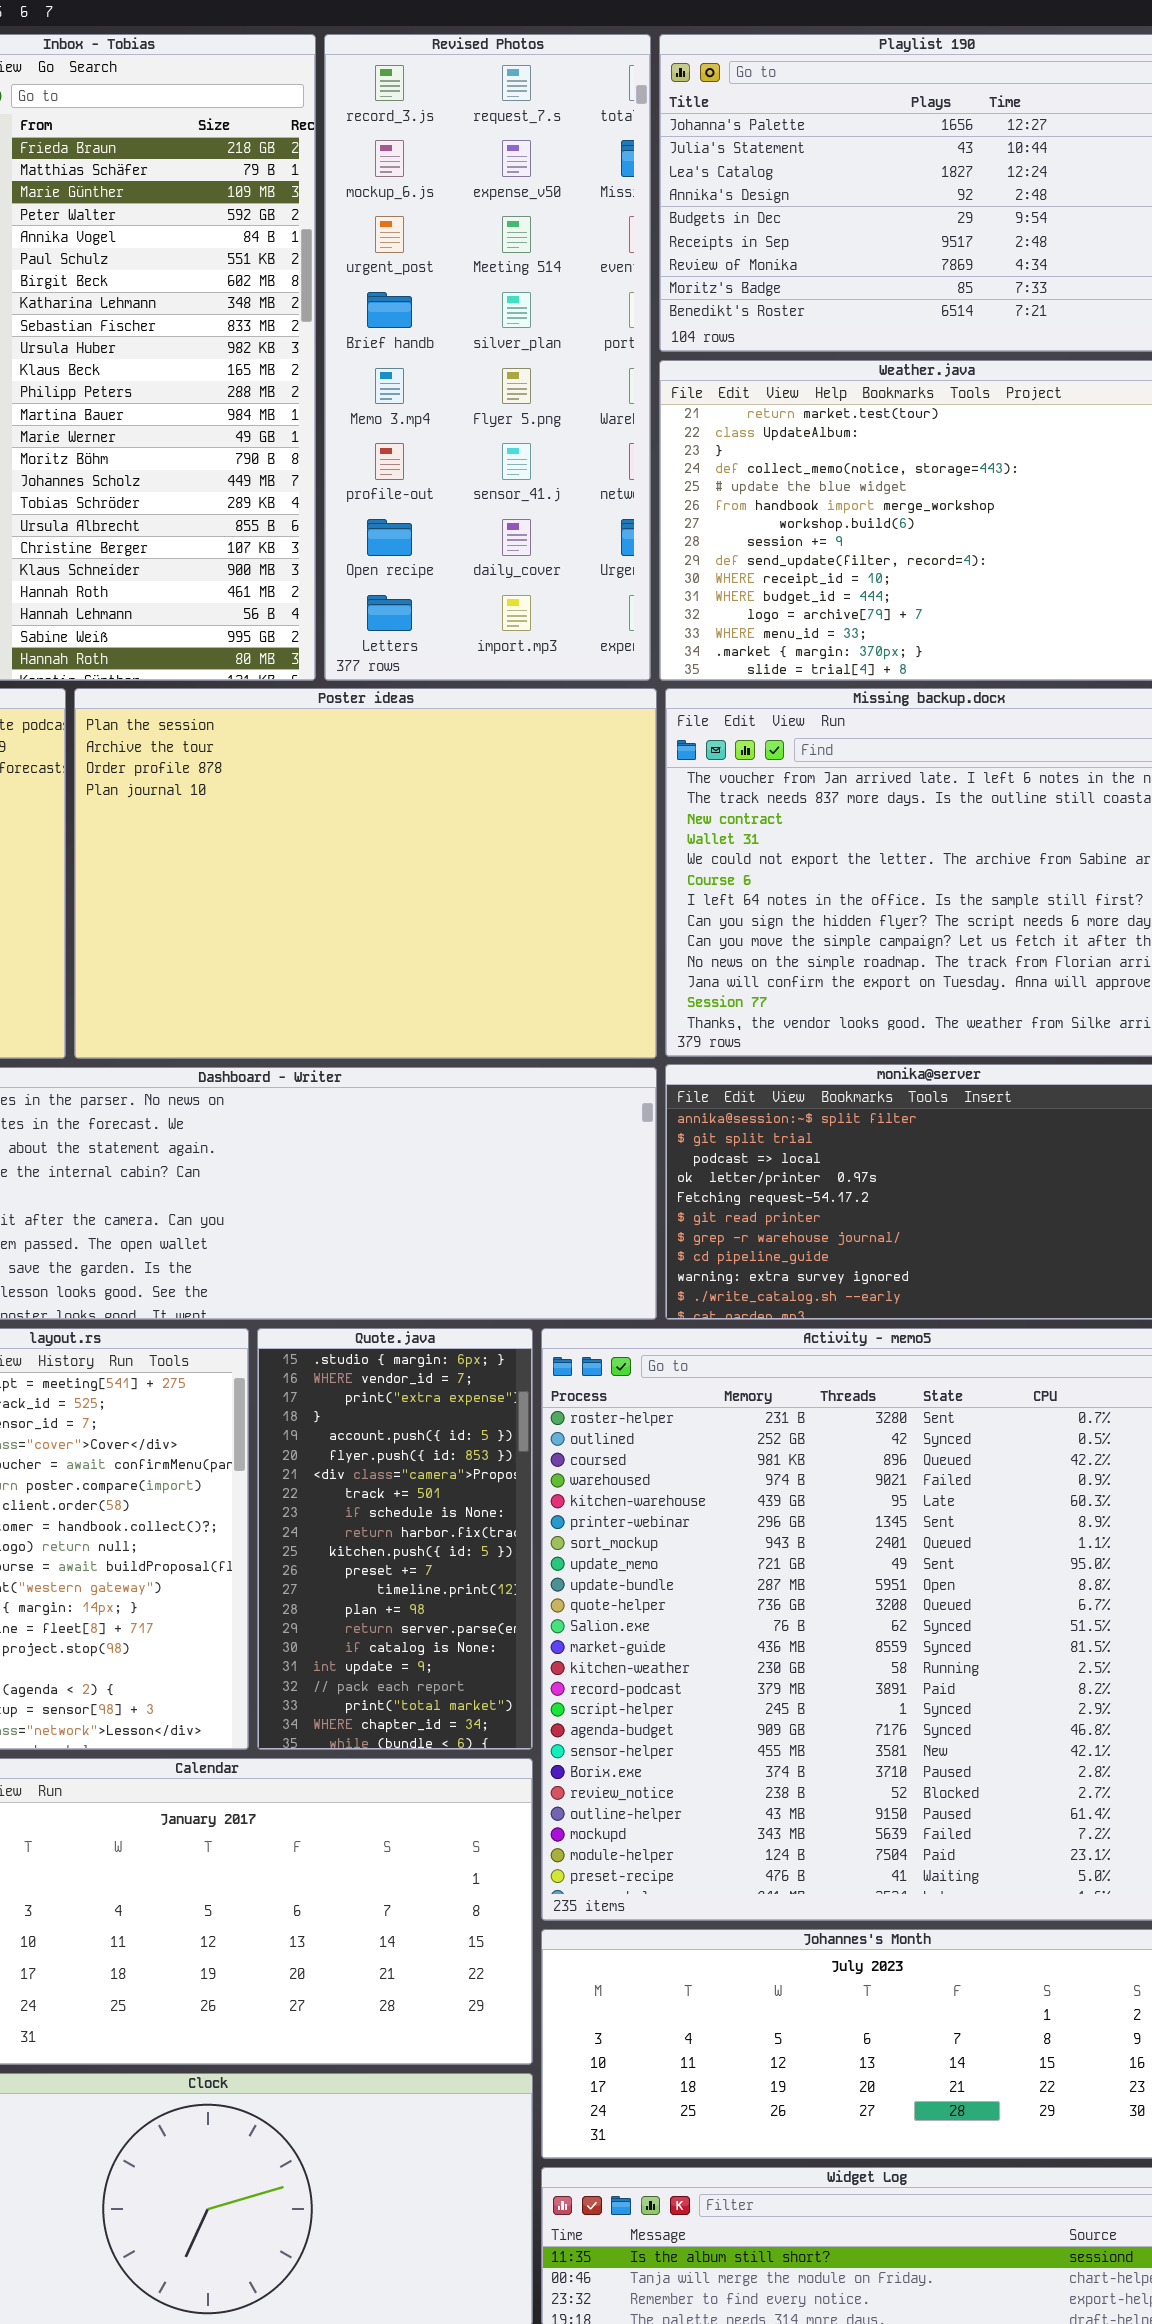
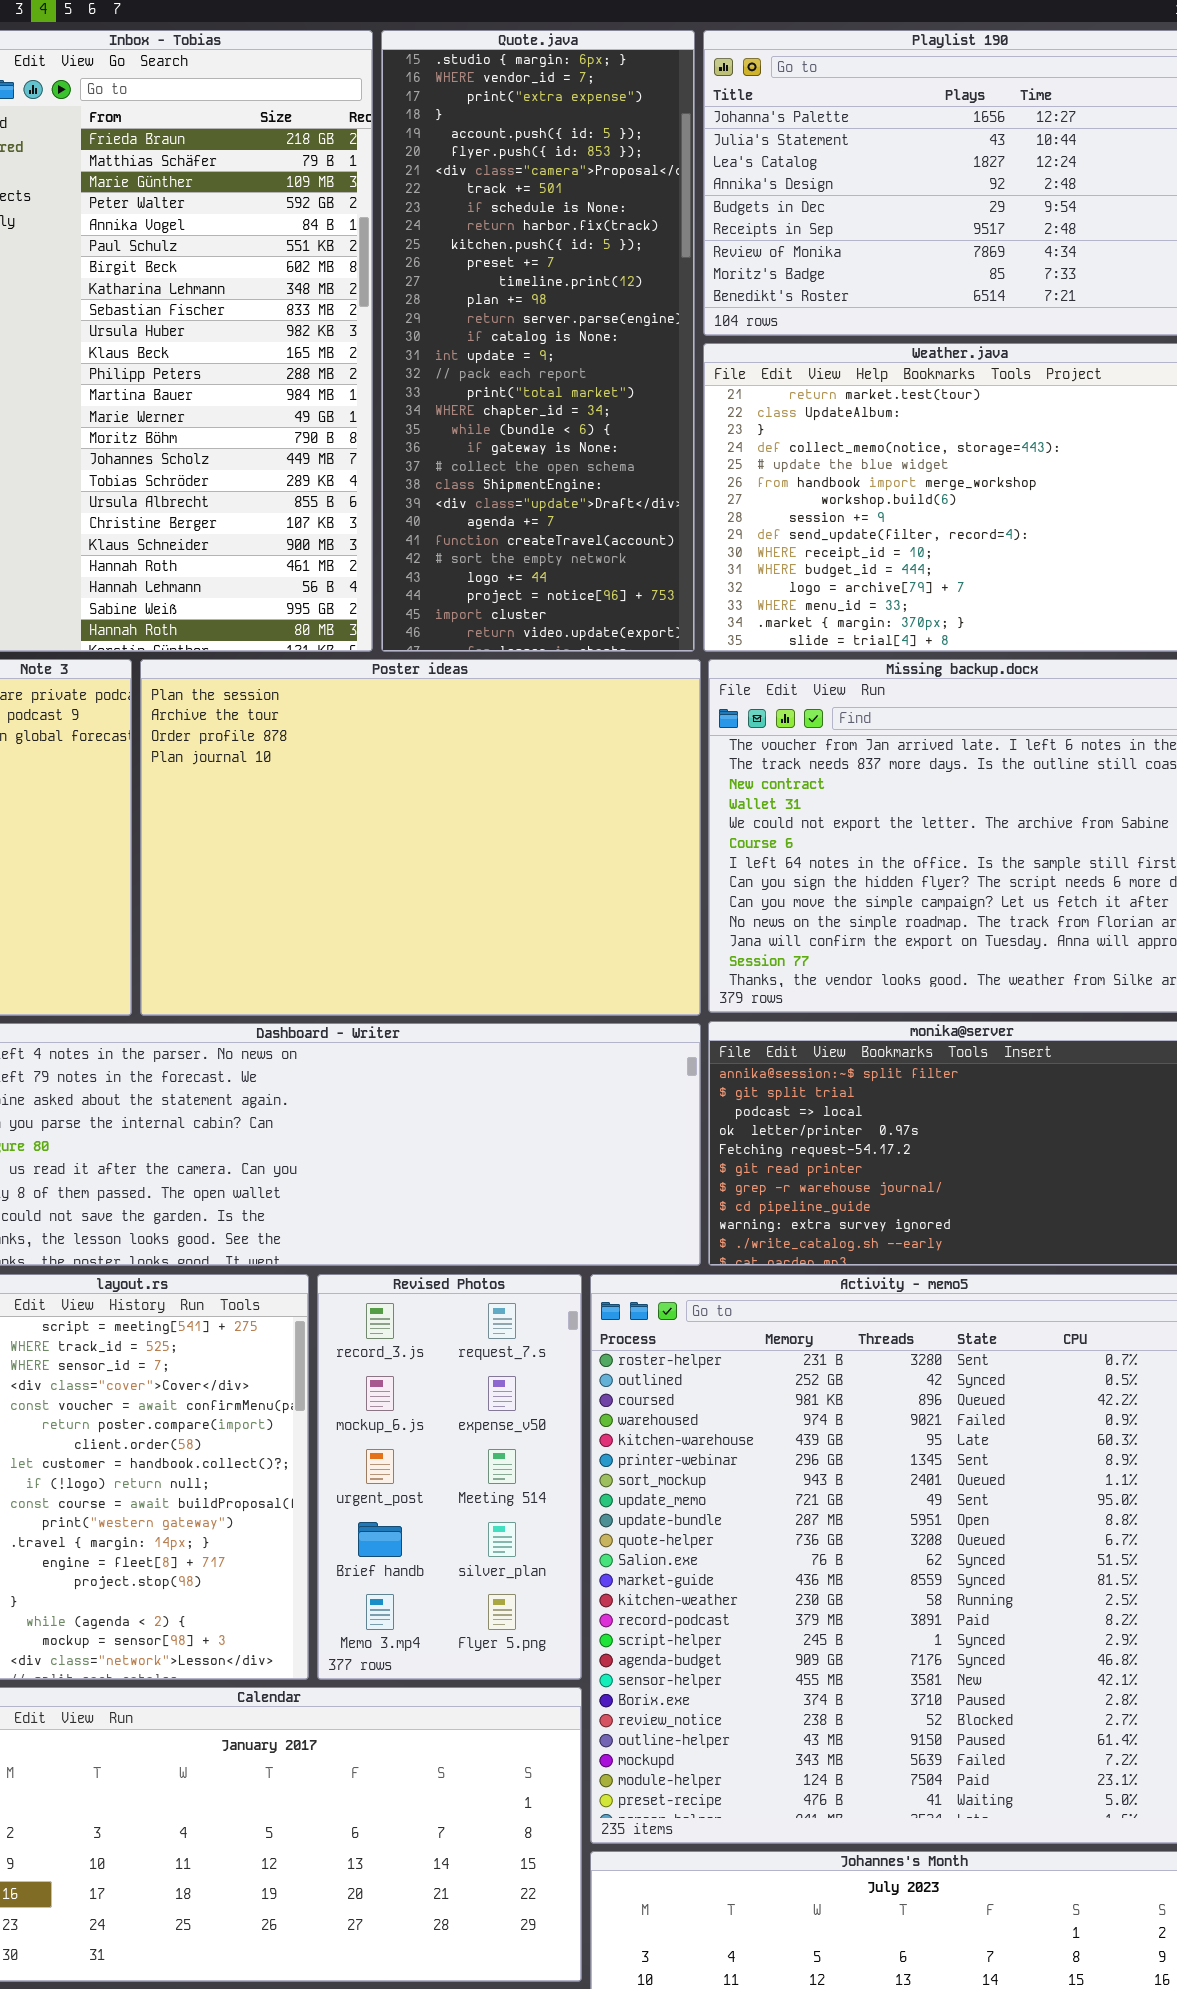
Revised Photos: [324,34,651,681] -> [317,1274,582,1680], moved, resized
Quote.java: [257,1328,533,1750] -> [381,30,695,652], moved, resized

